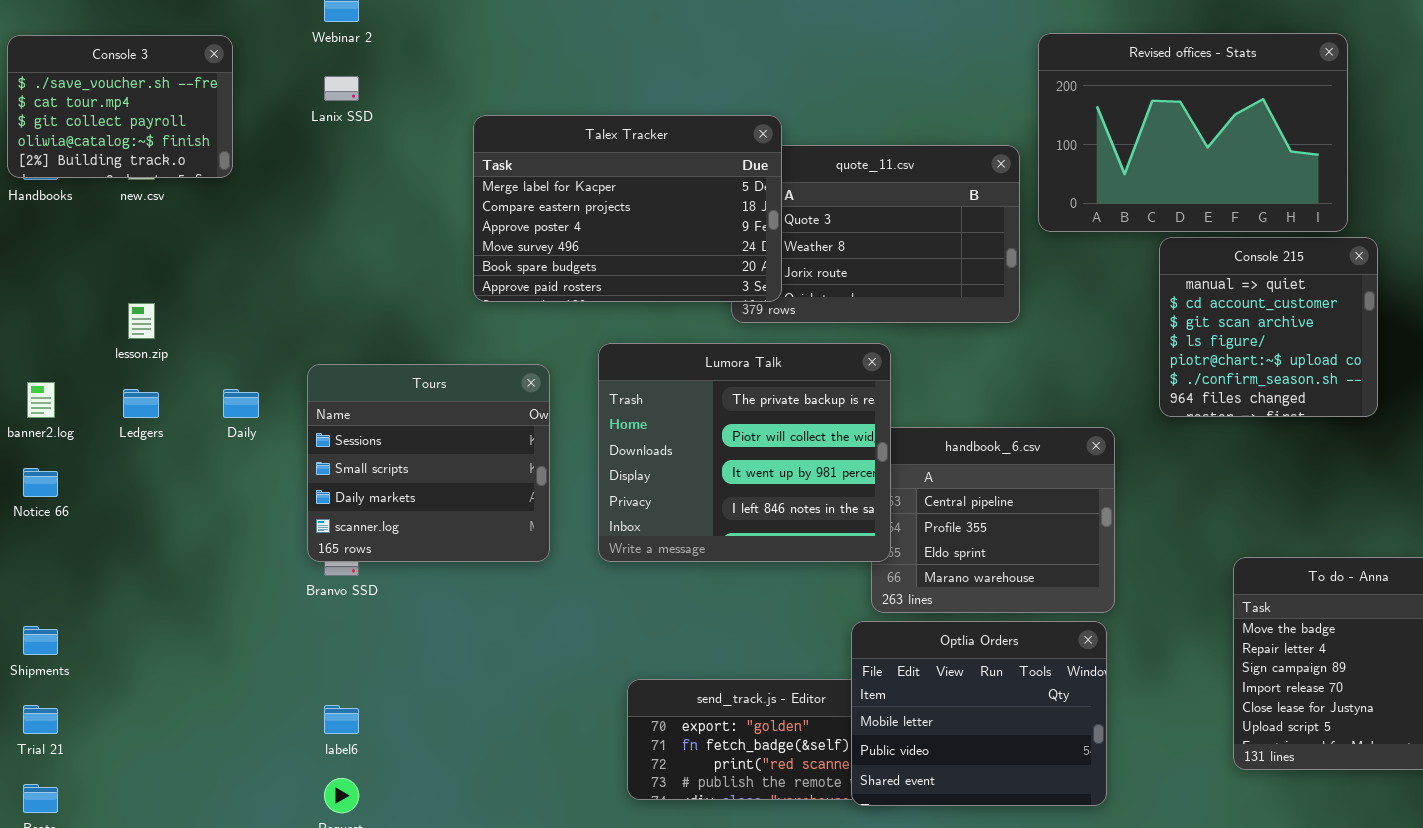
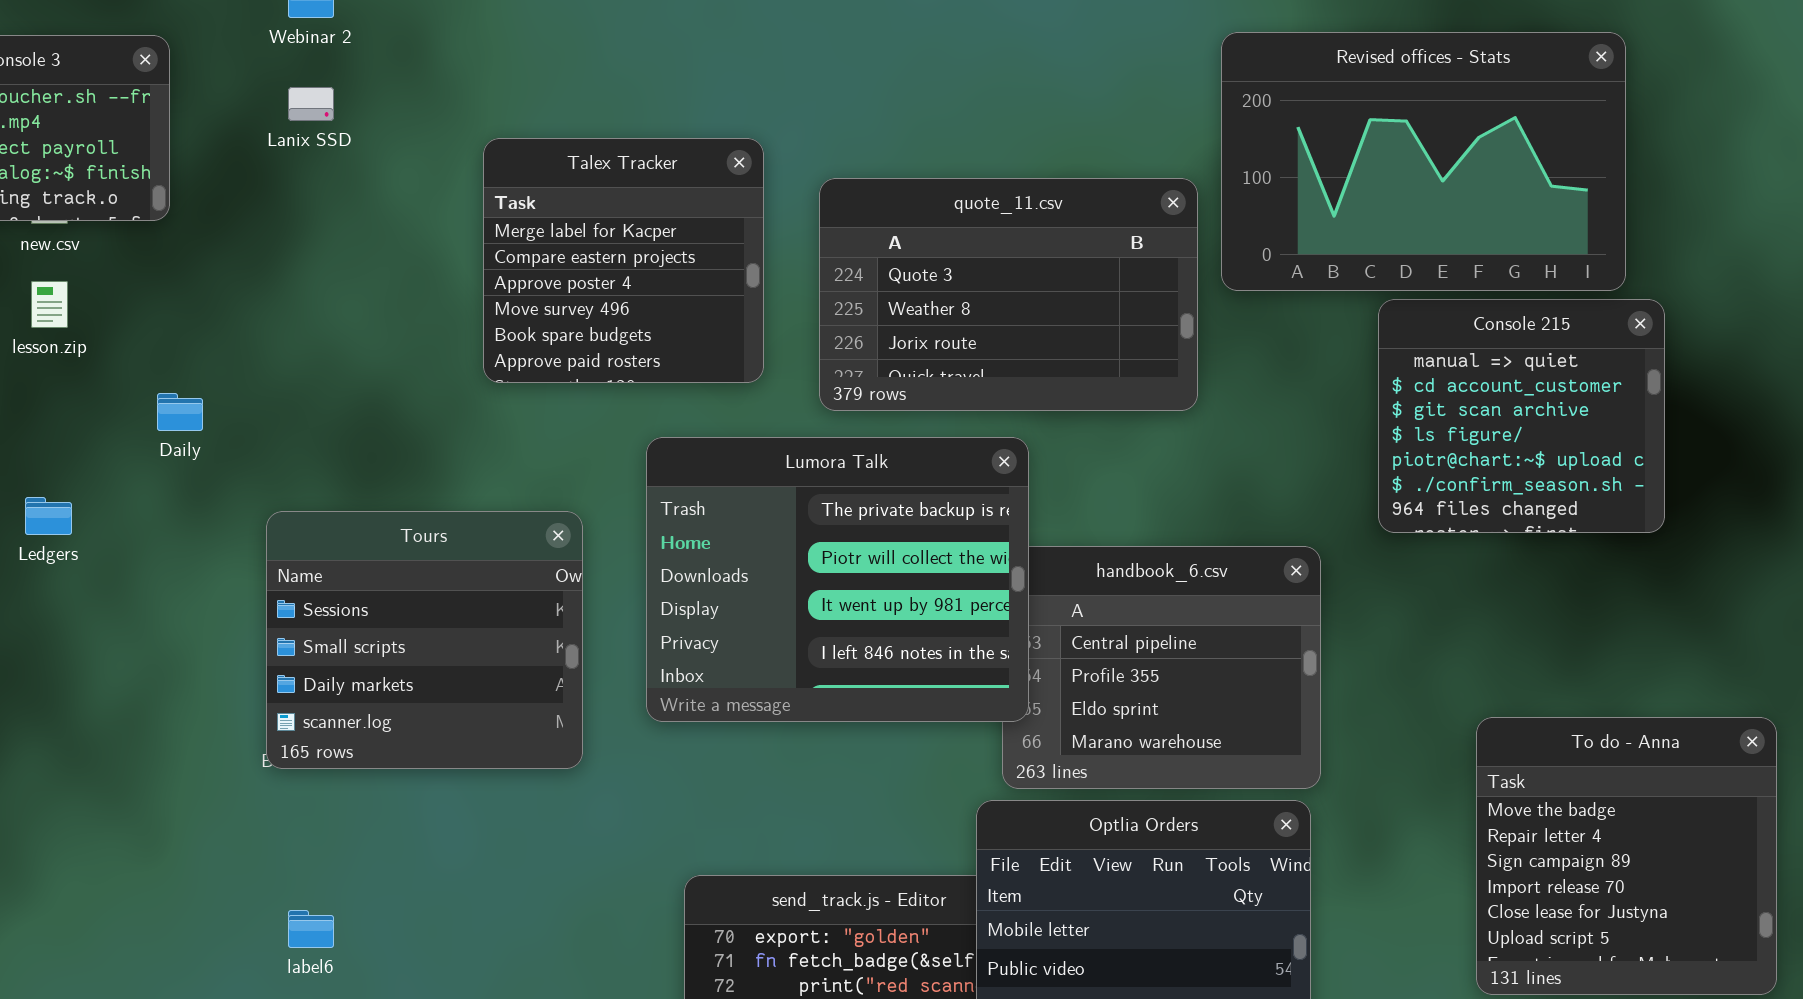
Talex Tracker: [473,115,782,302] -> [483,138,764,383], resized
lesson.zip: [128,303,155,339] -> [31,281,68,328], moved
Tours: [307,364,550,562] -> [266,511,583,769], moved
Daily: [223,389,259,418] -> [157,393,203,431], moved

